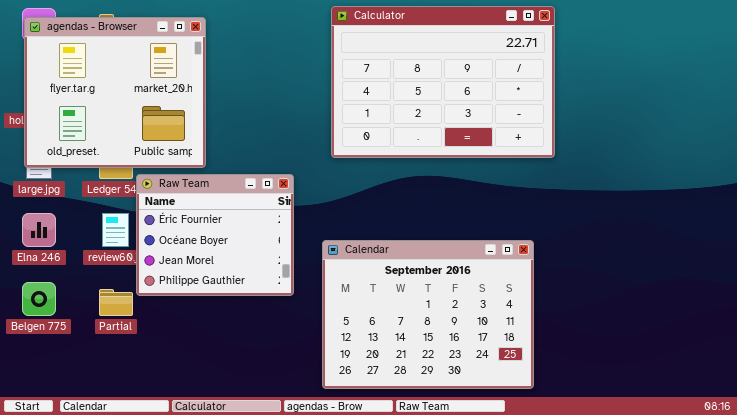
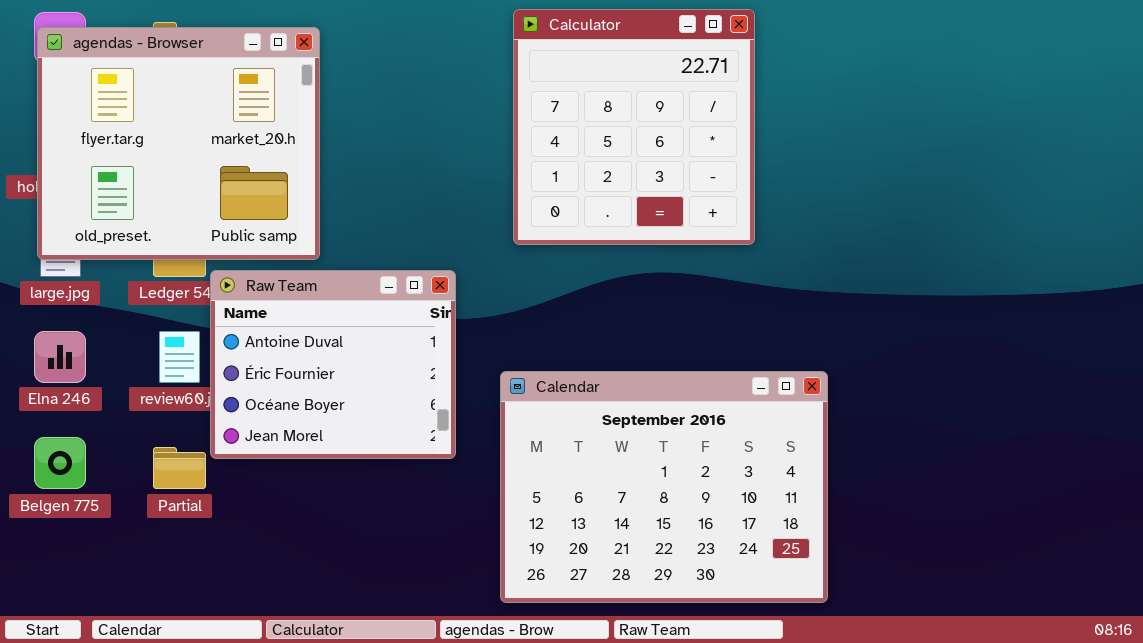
Calculator: [331,6,555,158] -> [513,9,755,245], resized
Raw Team: [136,174,294,296] -> [210,270,456,459], scrolled up 1 row

